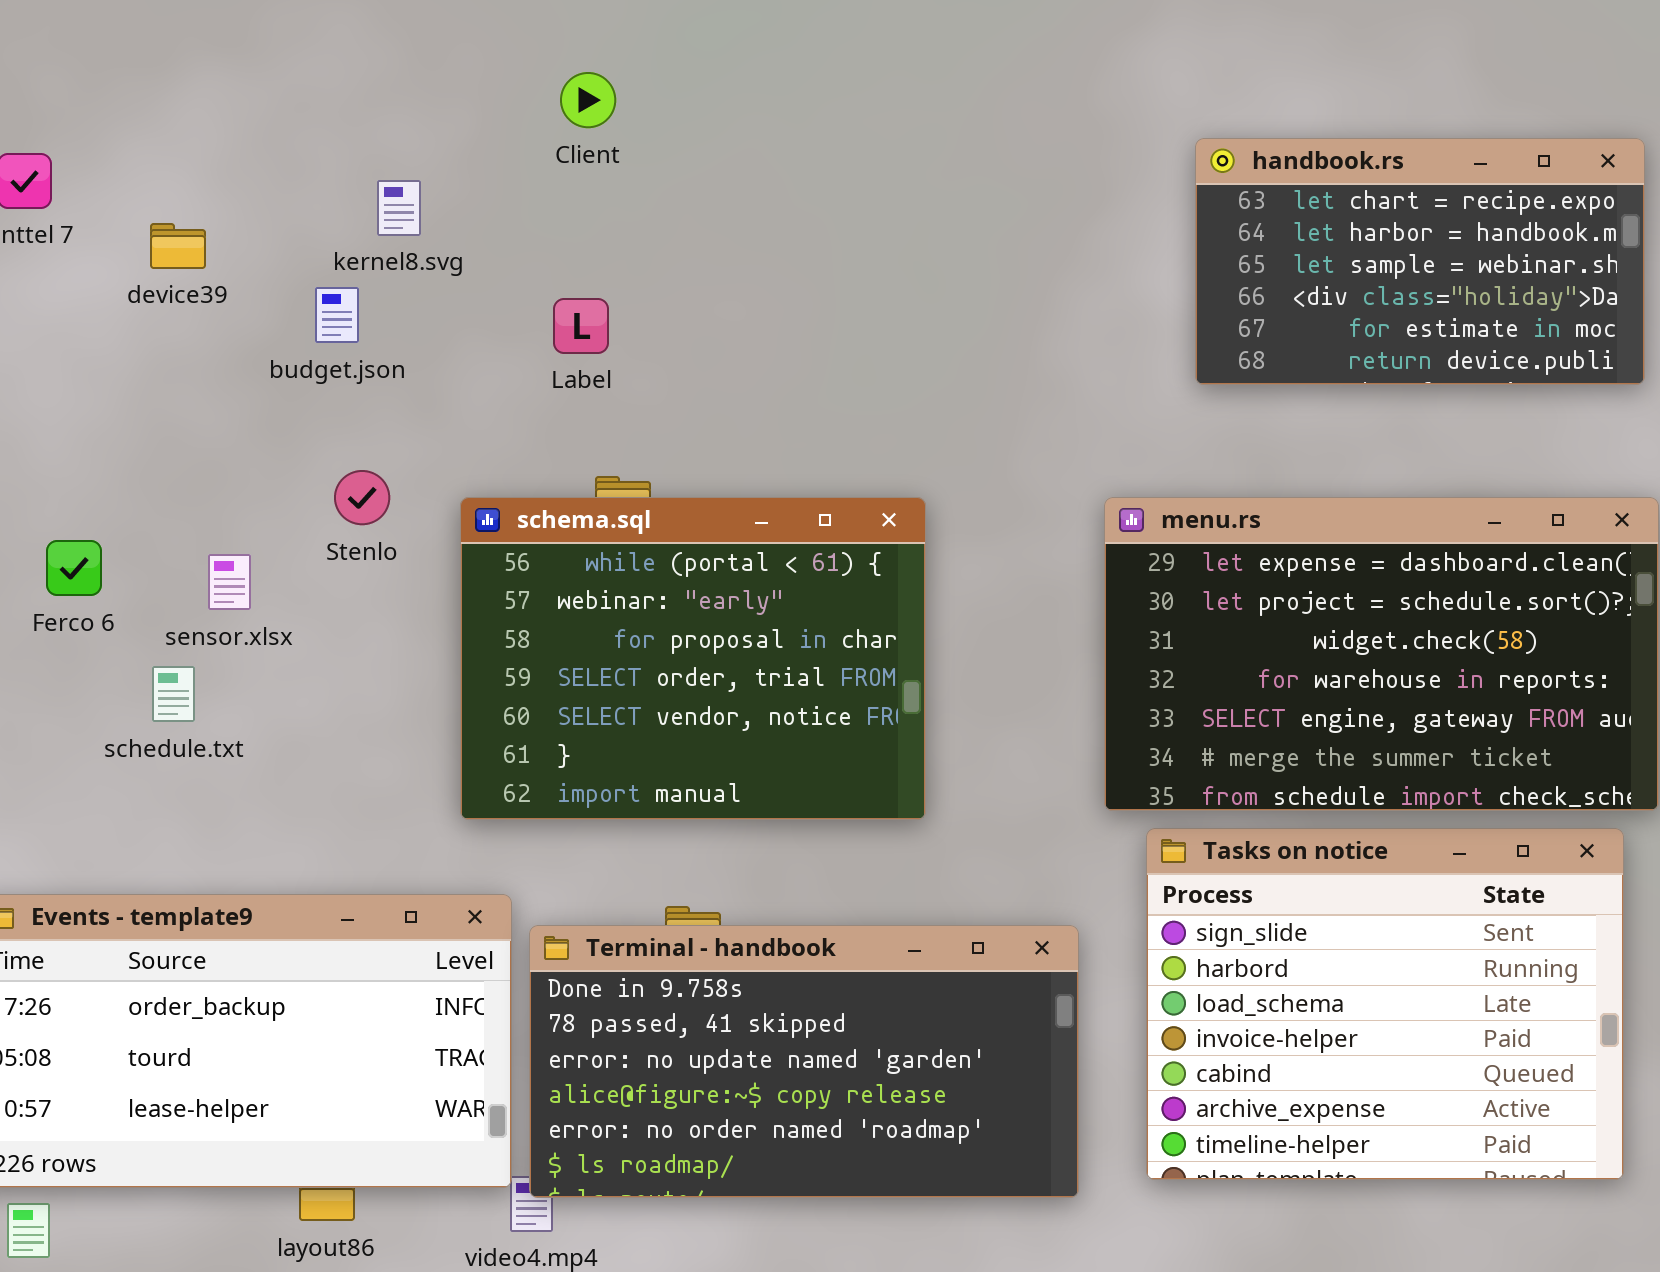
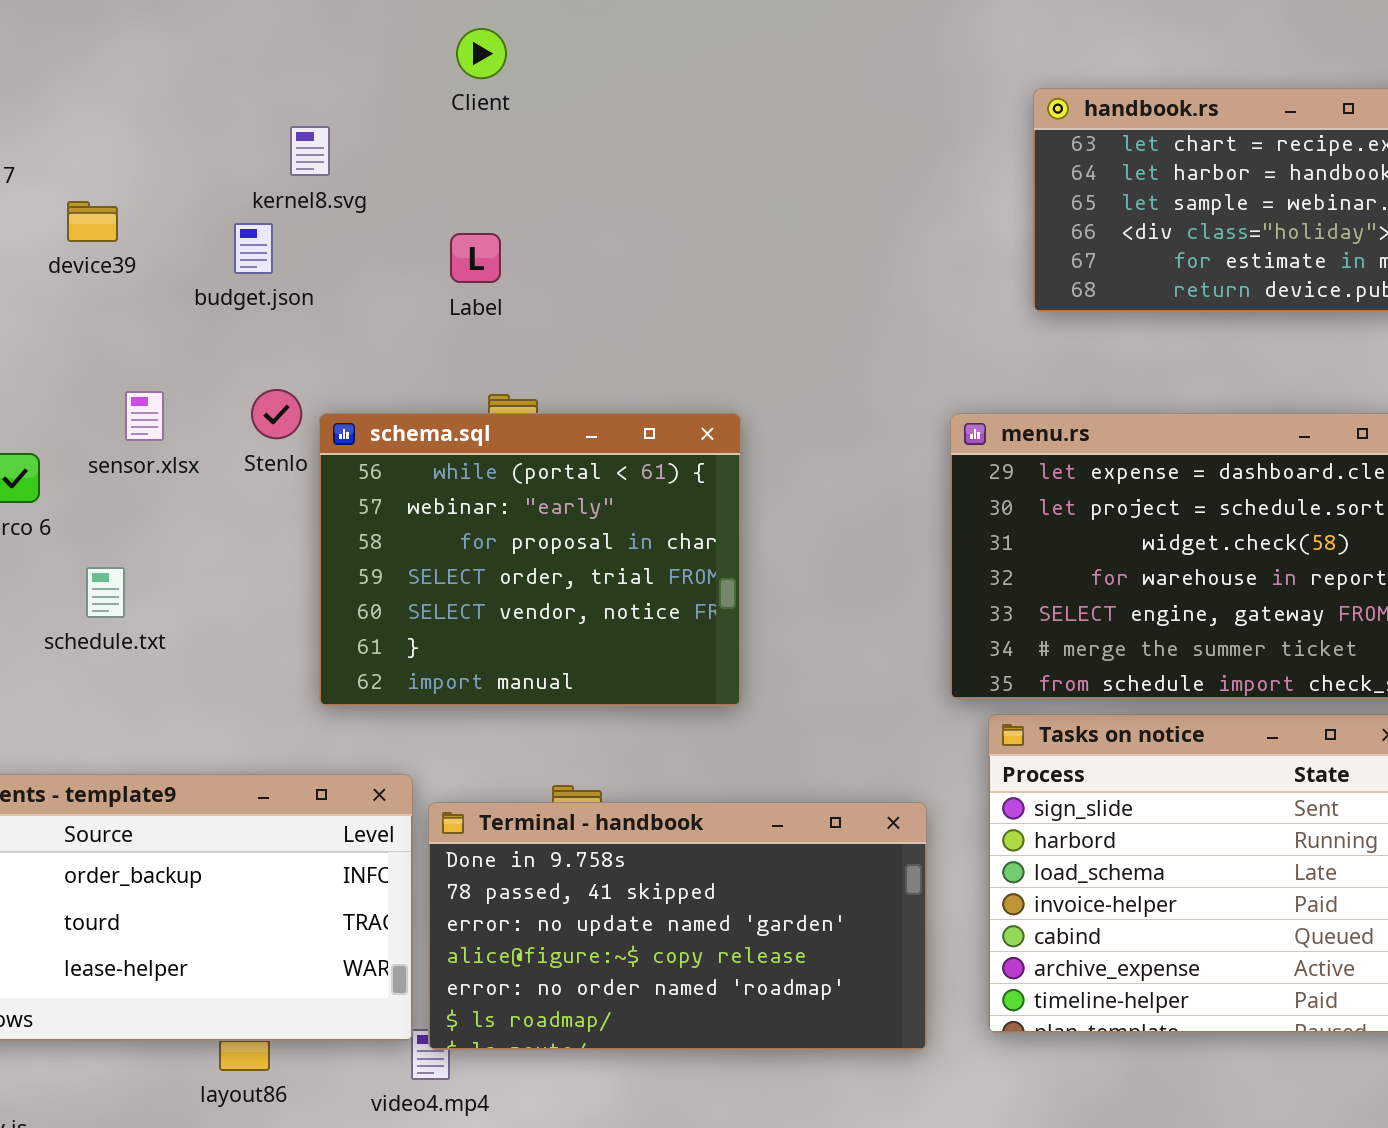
device39: [150,223,206,269] -> [67,201,118,242], moved
schema.sql: [460,497,926,820] -> [319,413,741,706], moved
sensor.xlsx: [208,554,251,610] -> [125,391,164,441], moved

